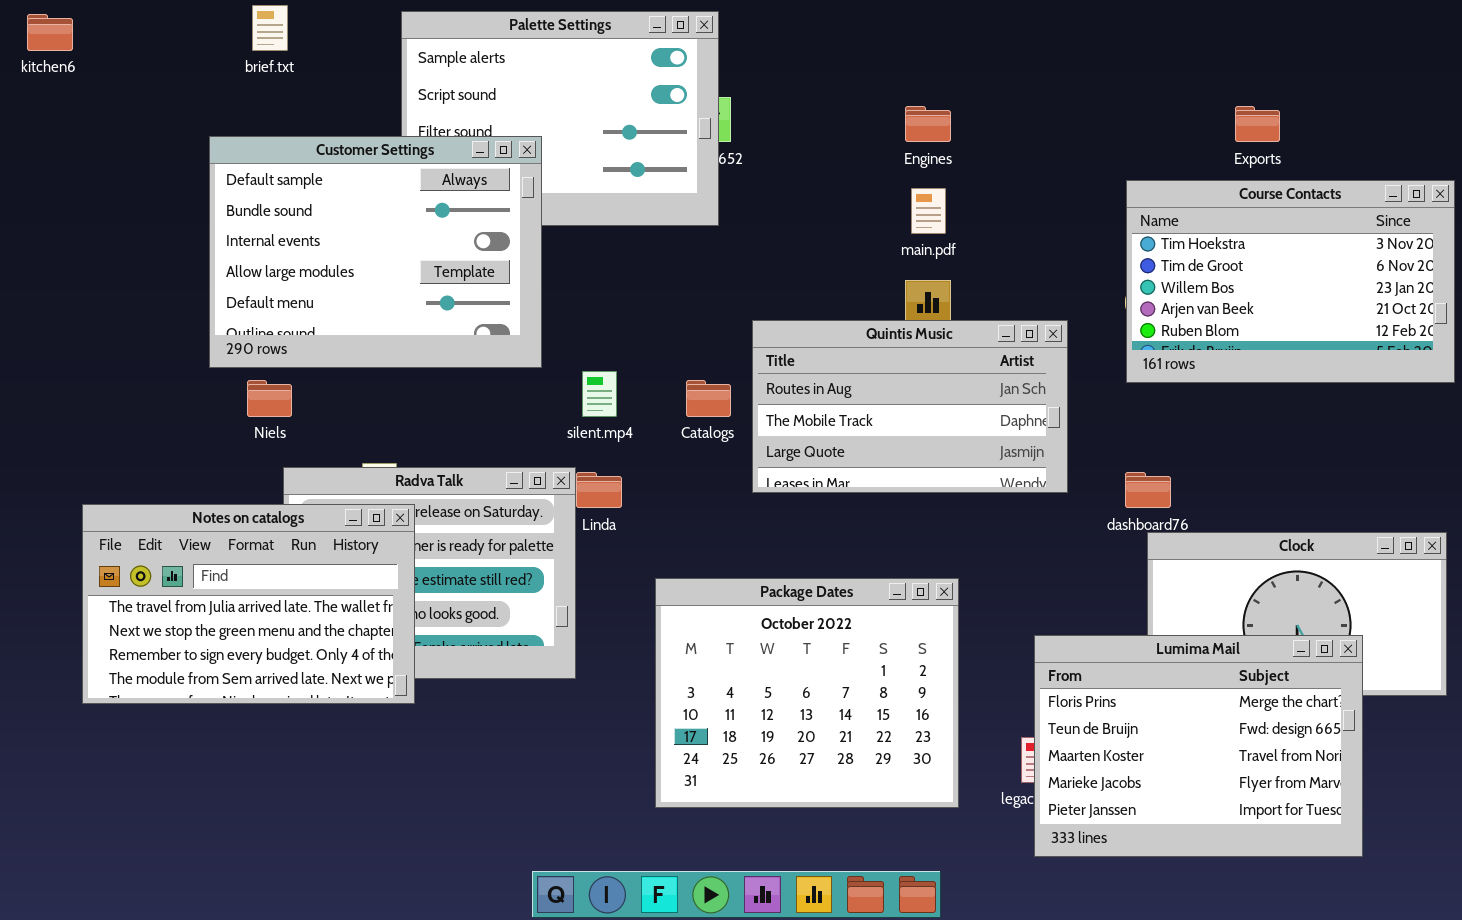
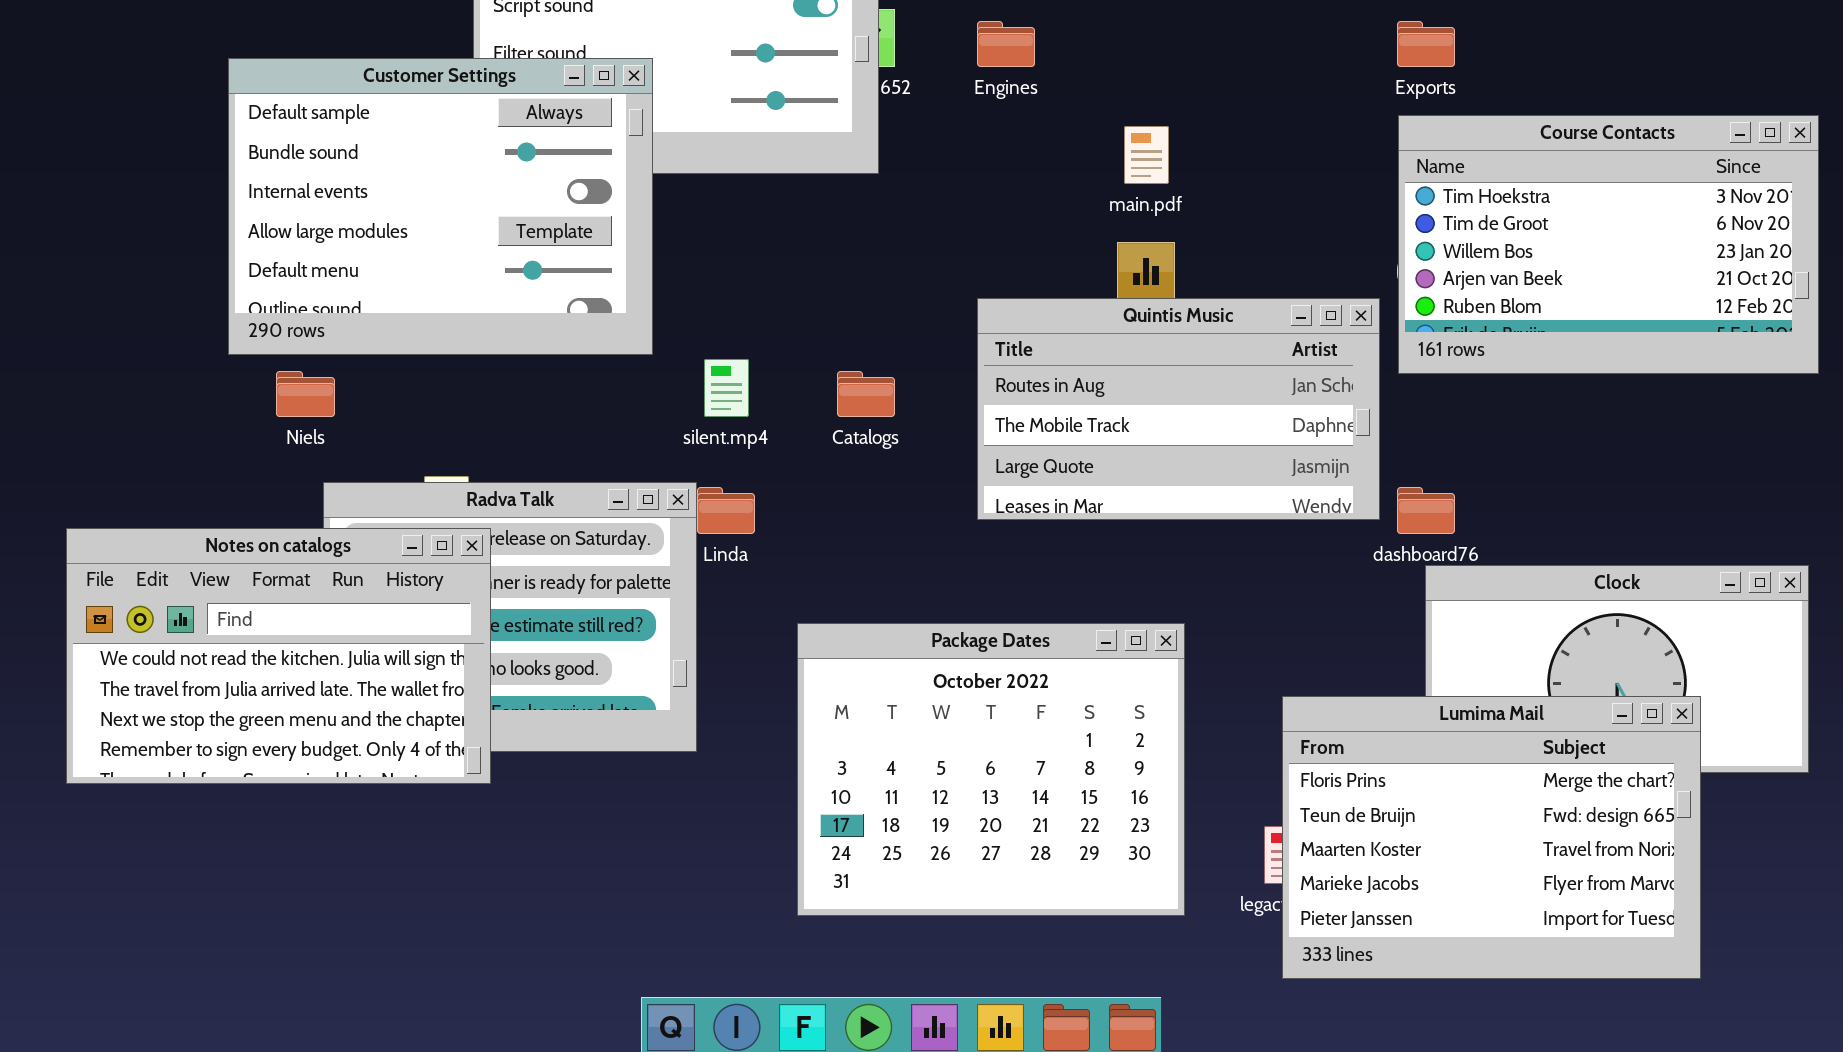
Engines: [905,106,951,142] -> [977,21,1035,67], moved
Exports: [1235,106,1280,142] -> [1397,21,1455,67], moved
Quintis Music: [752,320,1068,493] -> [977,298,1380,520], moved
Notes on catalogs: [82,504,415,704] -> [66,528,491,784], scrolled up 1 row

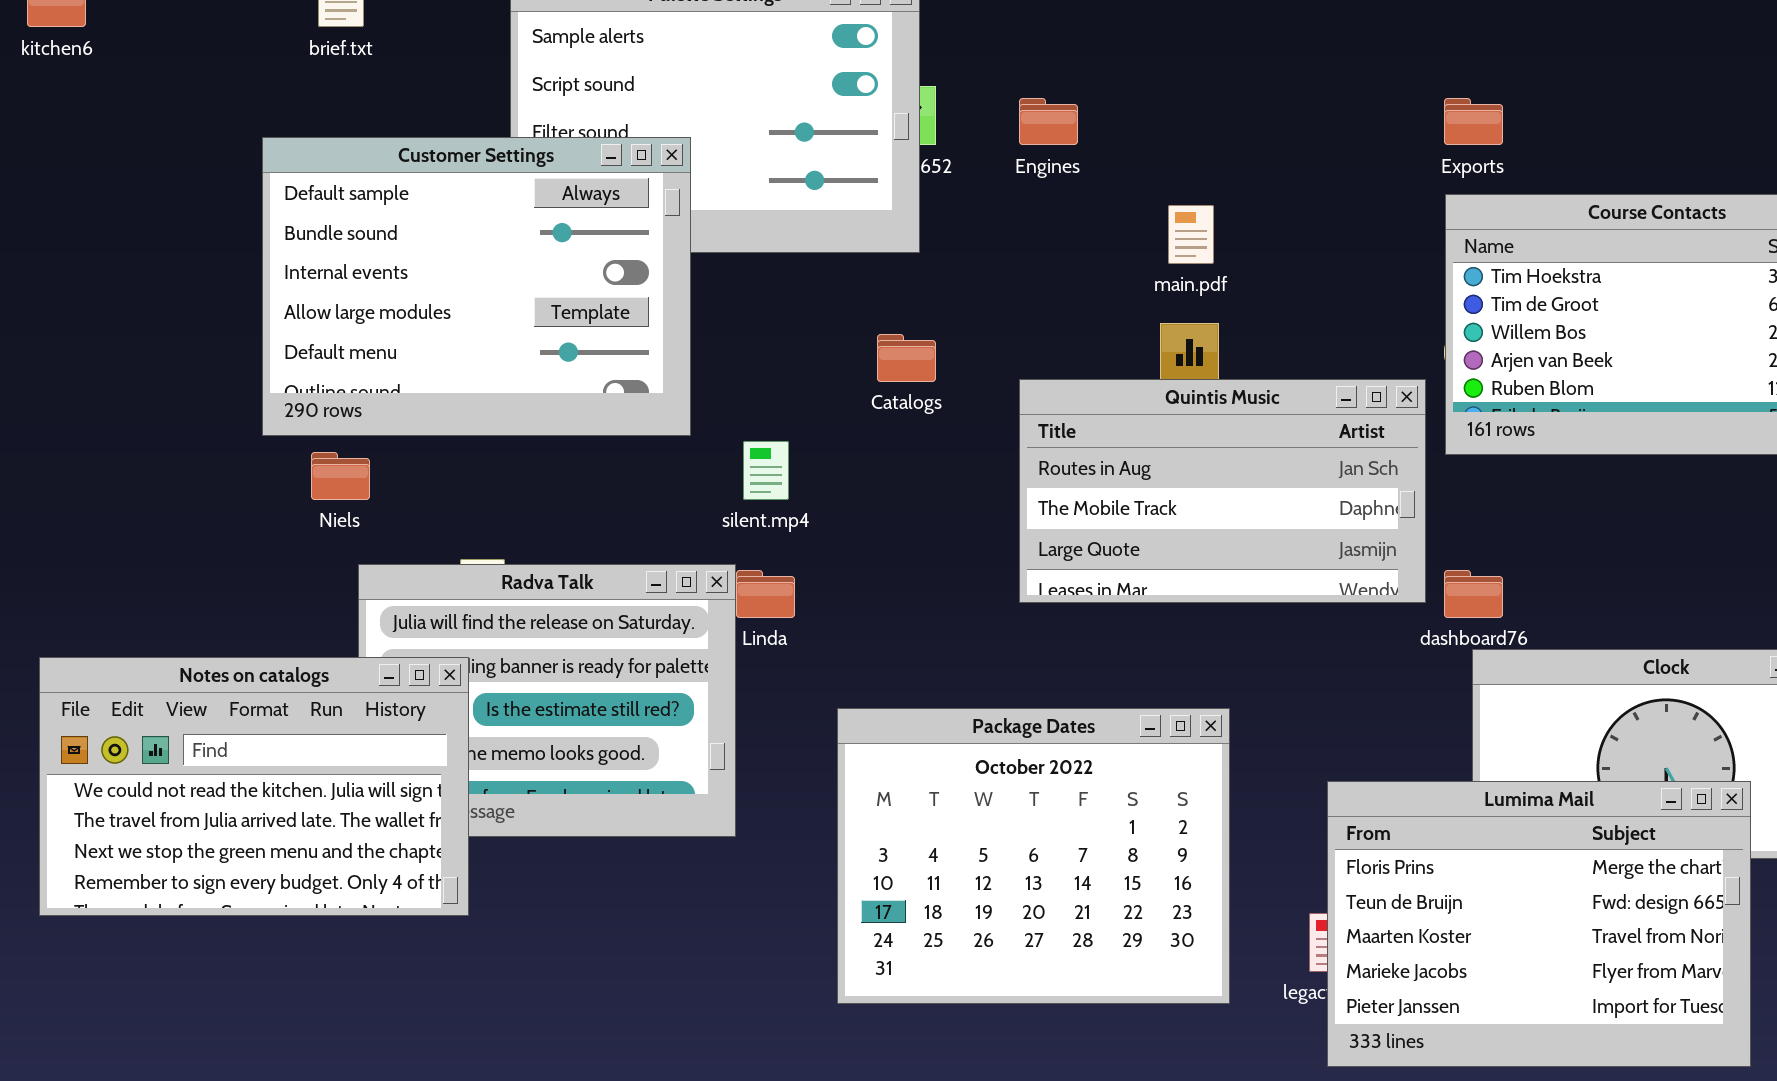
Catalogs: [837,371,895,417] -> [877,334,936,382], moved
Notes on catalogs: [66,528,491,784] -> [39,657,469,916], moved

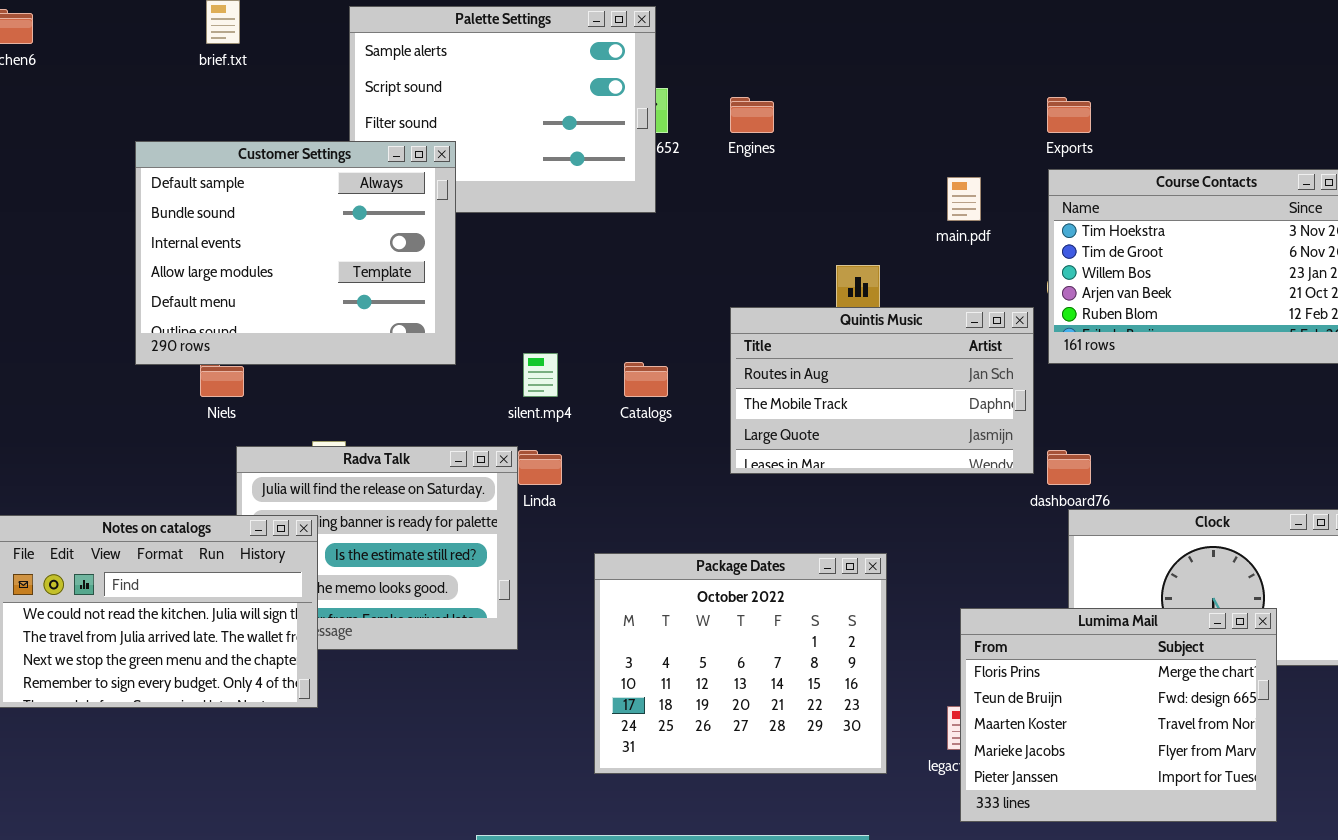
Customer Settings: [262,137,691,436] -> [135,141,456,365], moved
main.pdf: [1168,205,1214,264] -> [947,177,981,221], moved
Catalogs: [877,334,936,382] -> [624,362,668,397], moved

